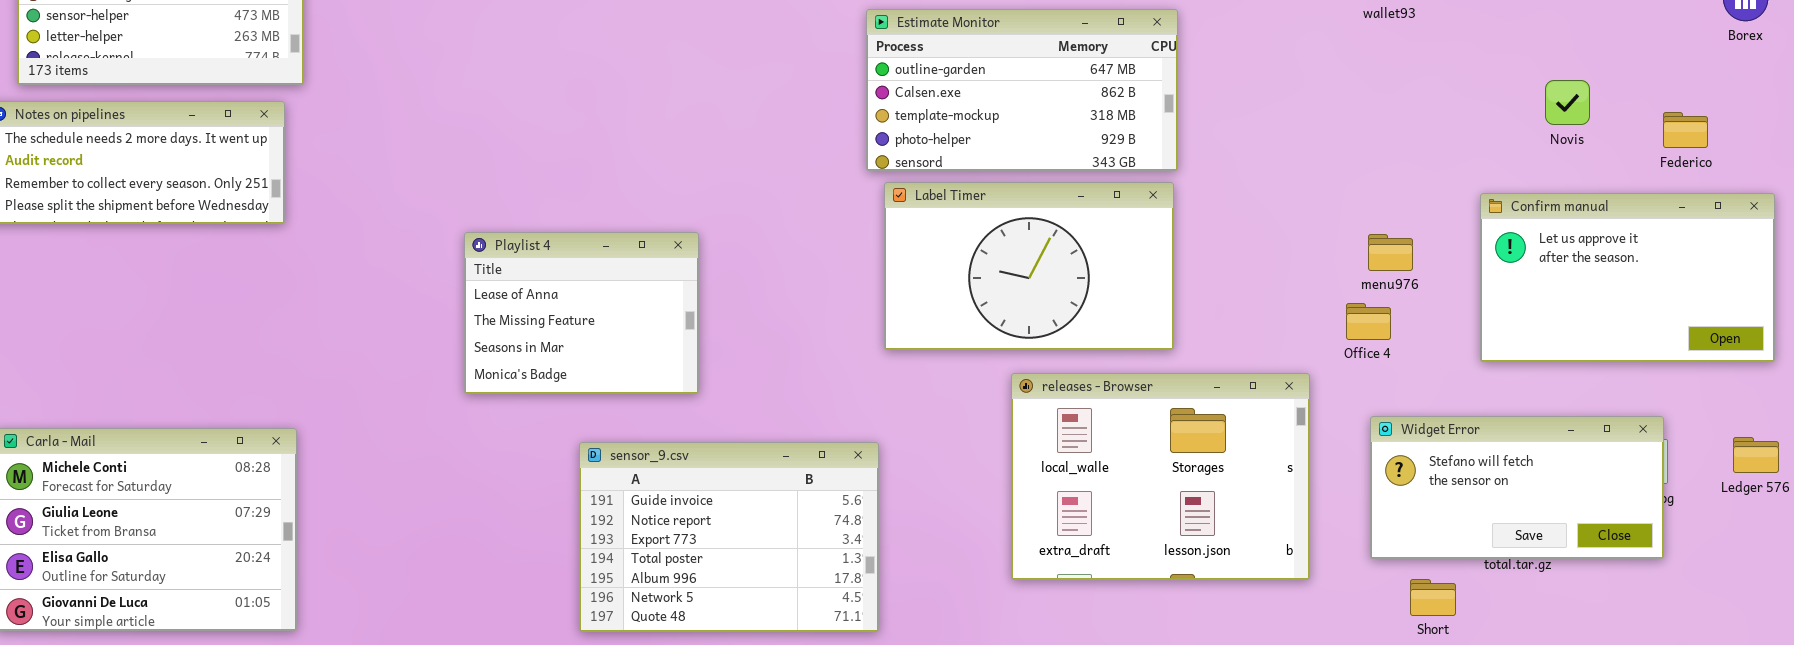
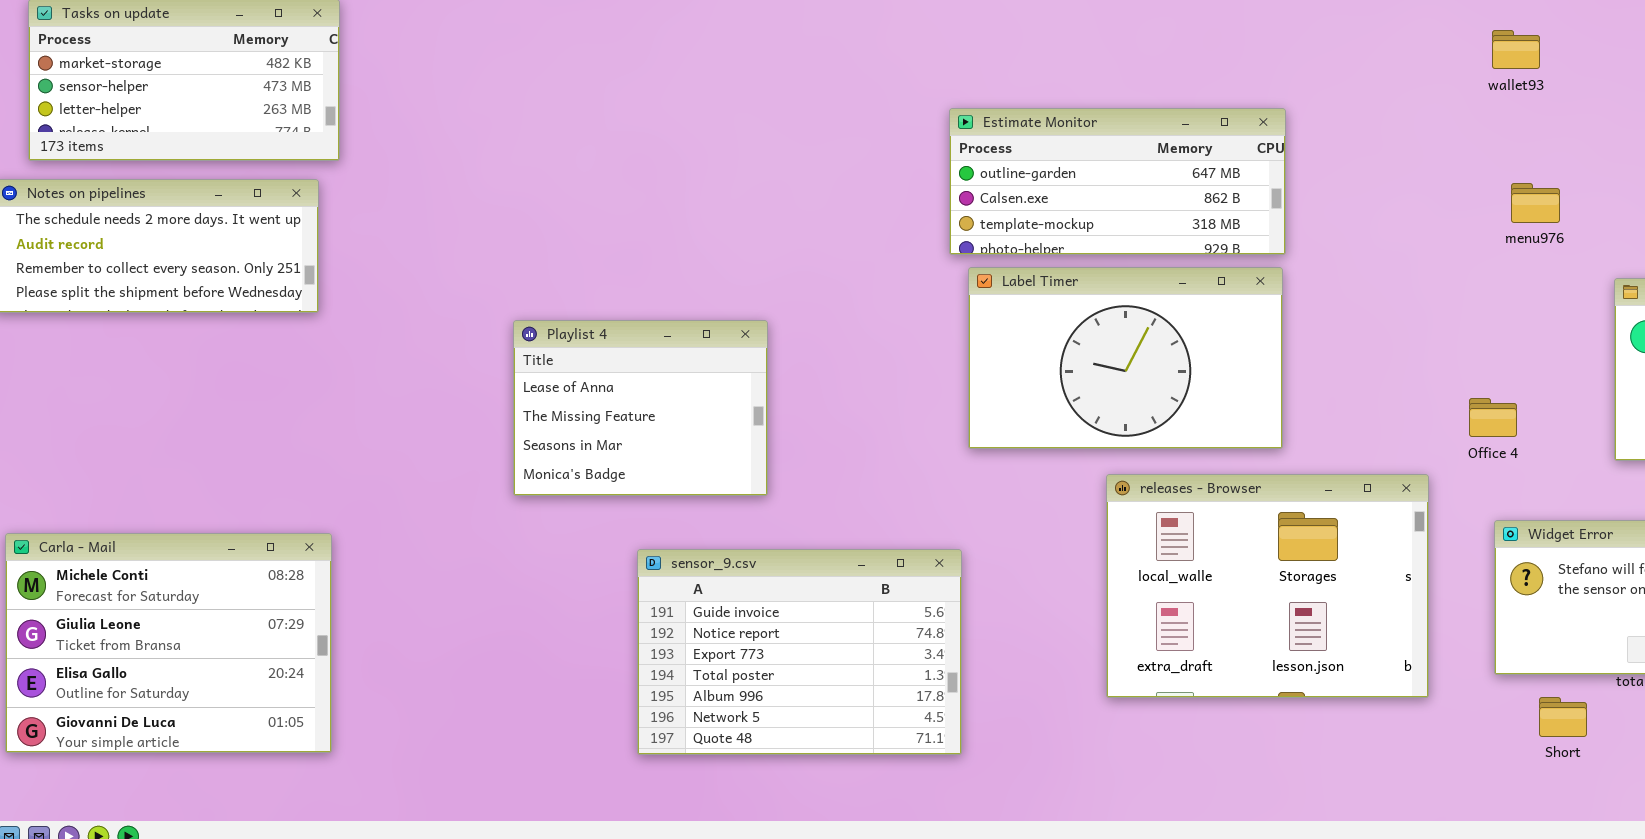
Estimate Monitor: [866,9,1178,171] -> [949,108,1286,255], resized
menu976: [1368,234,1413,271] -> [1511,183,1560,223], moved

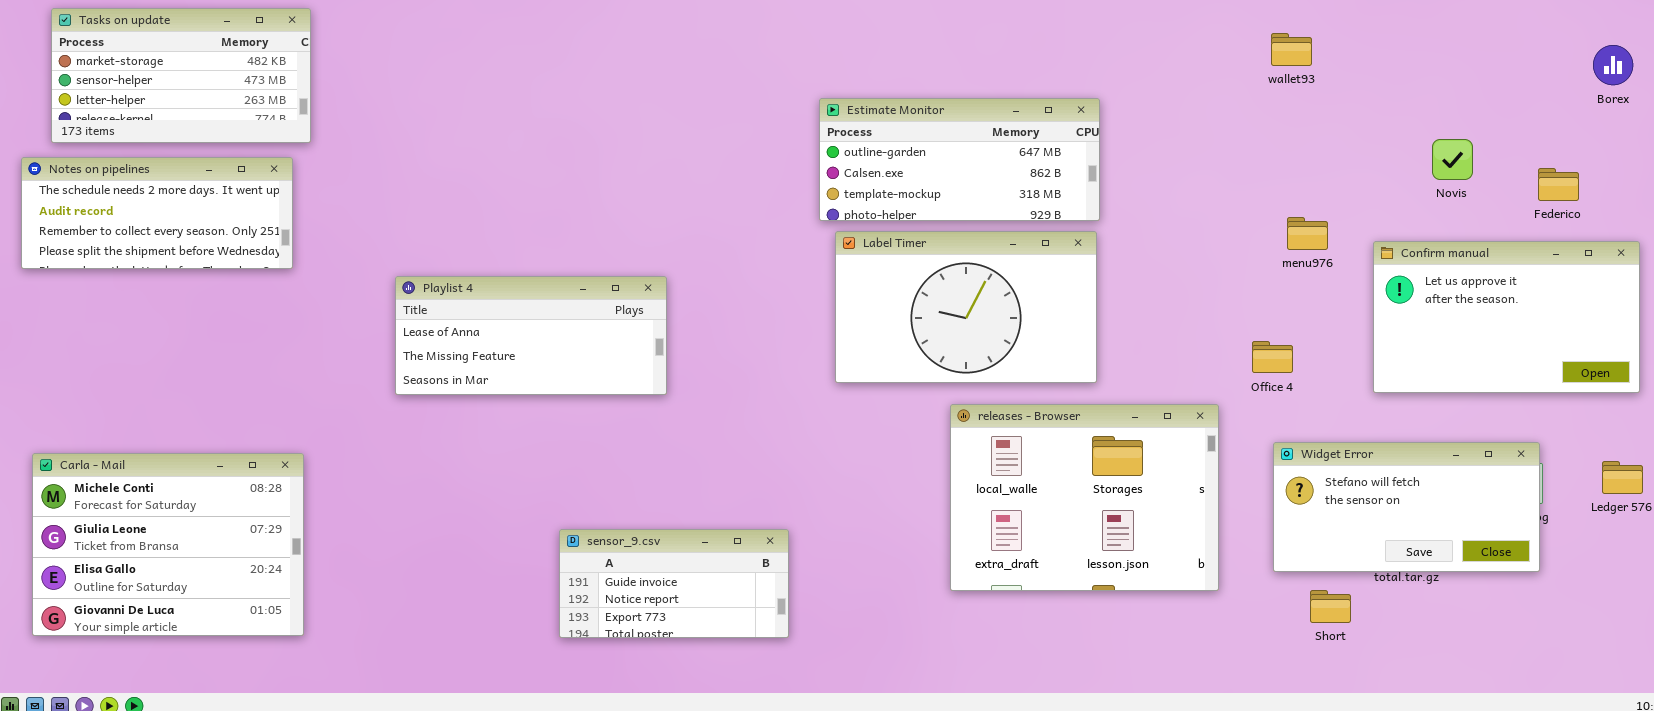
menu976: [1511,183,1560,223] -> [1287,217,1328,250], moved
Playlist 4: [513,320,768,496] -> [395,276,667,395], resized
sensor_9.csv: [637,549,962,755] -> [559,529,789,638], resized

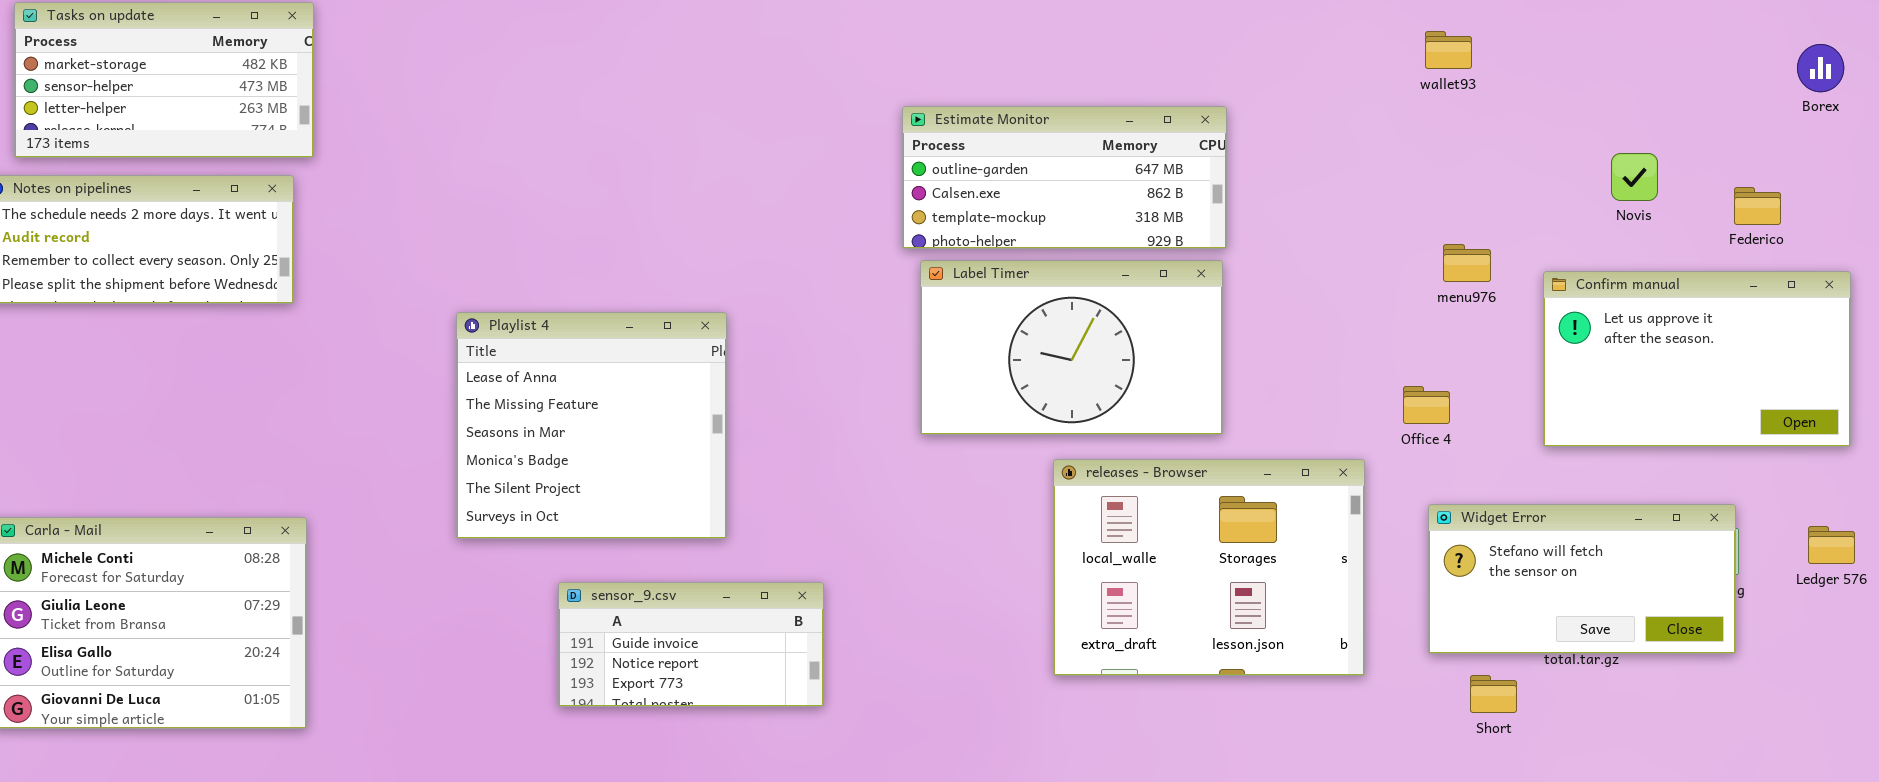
Playlist 4: [395,276,667,395] -> [456,312,727,539], resized
sensor_9.csv: [559,529,789,638] -> [558,582,824,707], moved

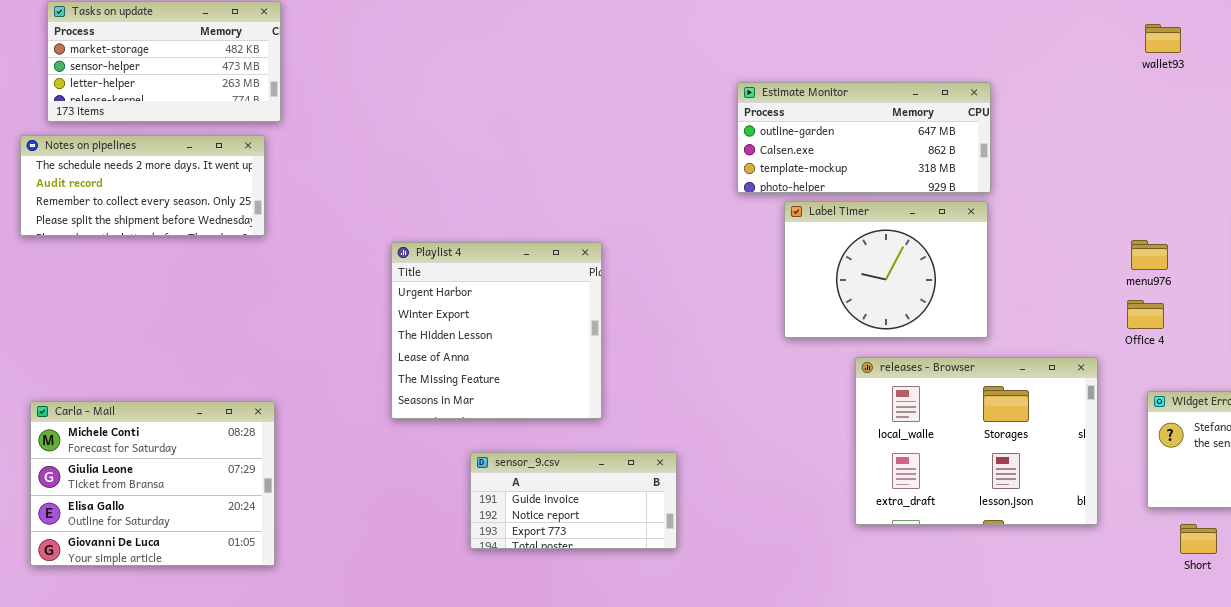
menu976: [1443,244,1491,282] -> [1131,240,1168,270], moved
Label Timer: [920,260,1223,435] -> [784,201,988,338], resized
Playlist 4: [456,312,727,539] -> [391,242,602,419], scrolled up 3 rows

